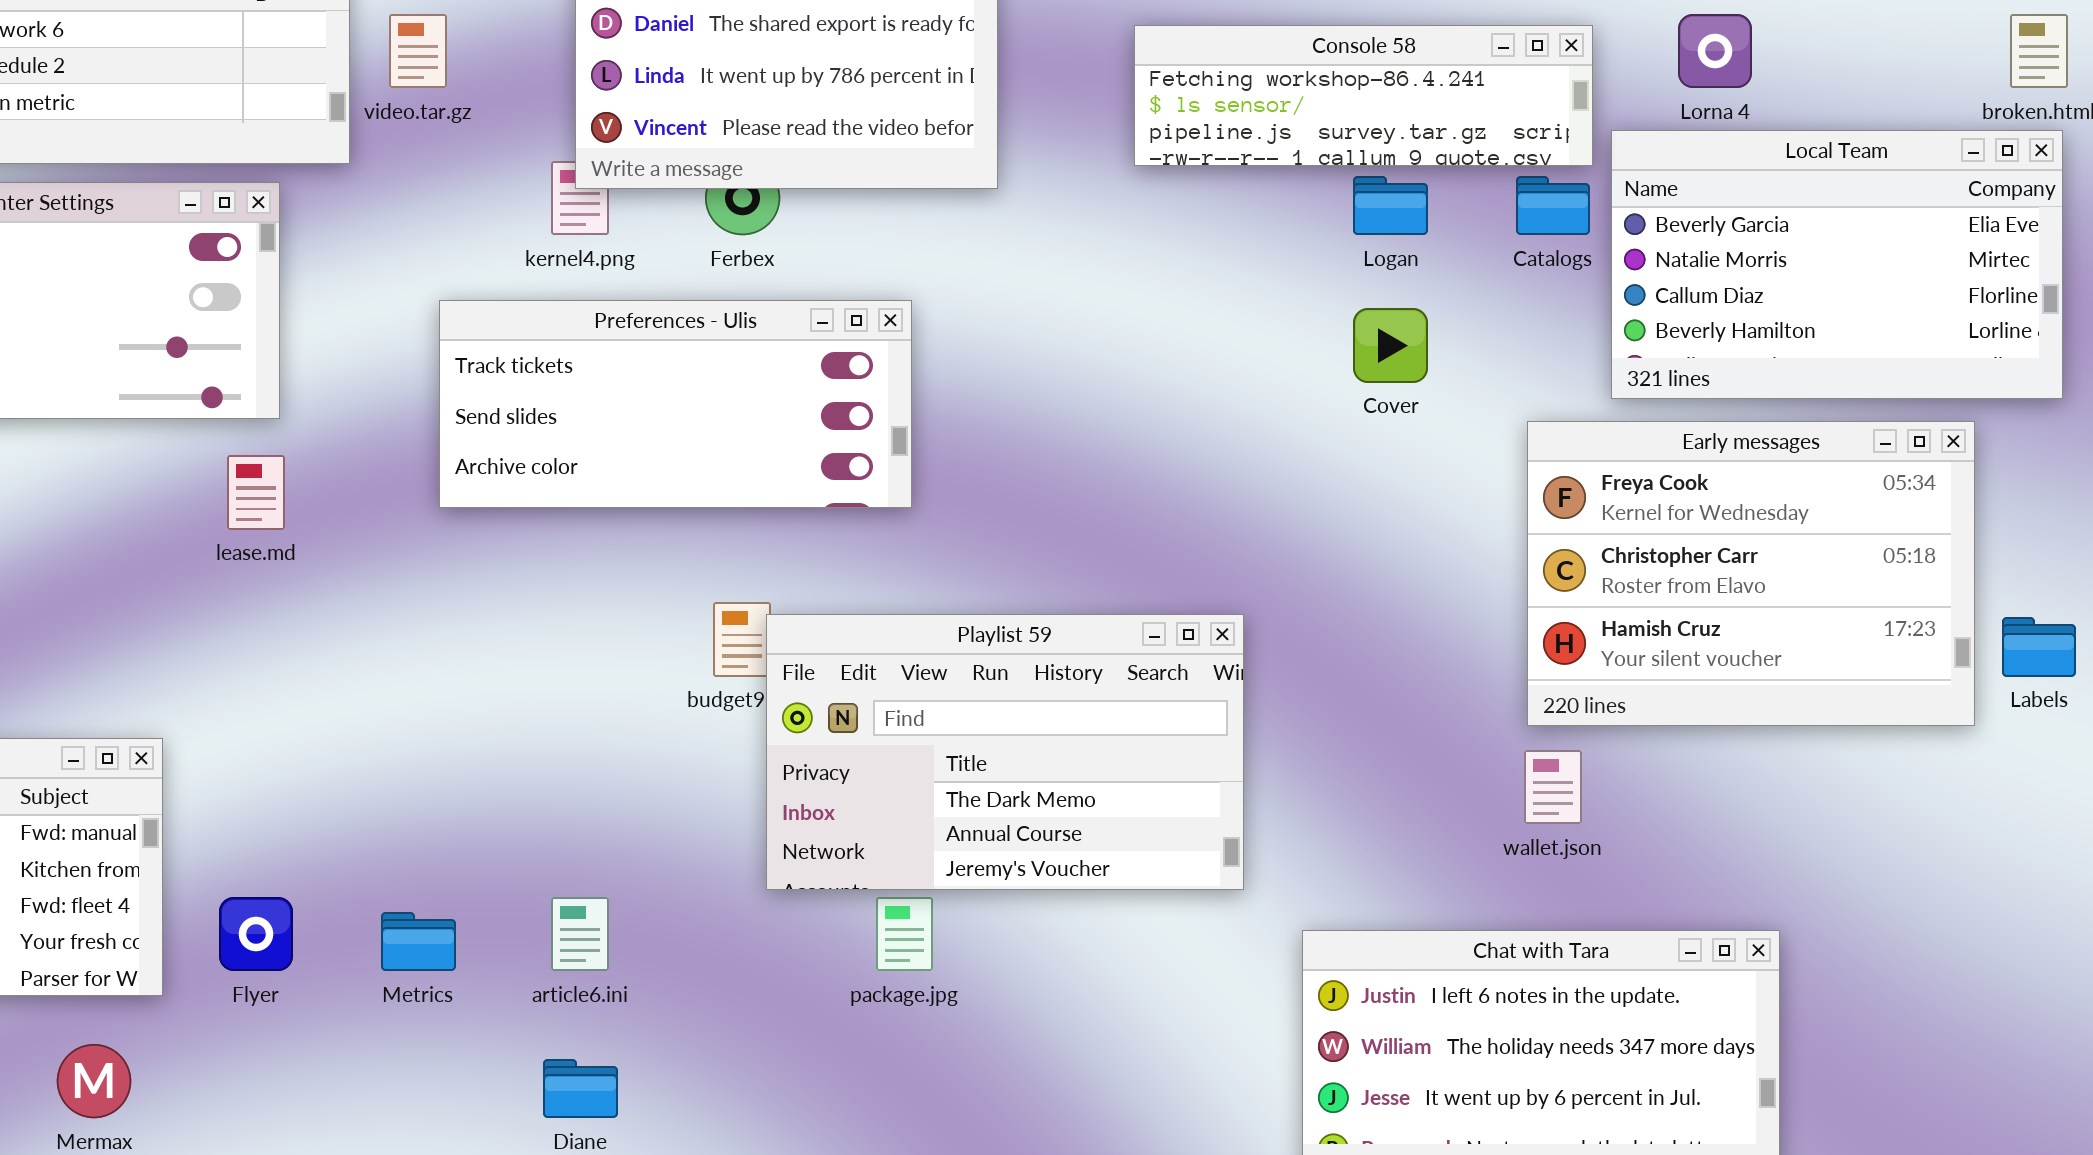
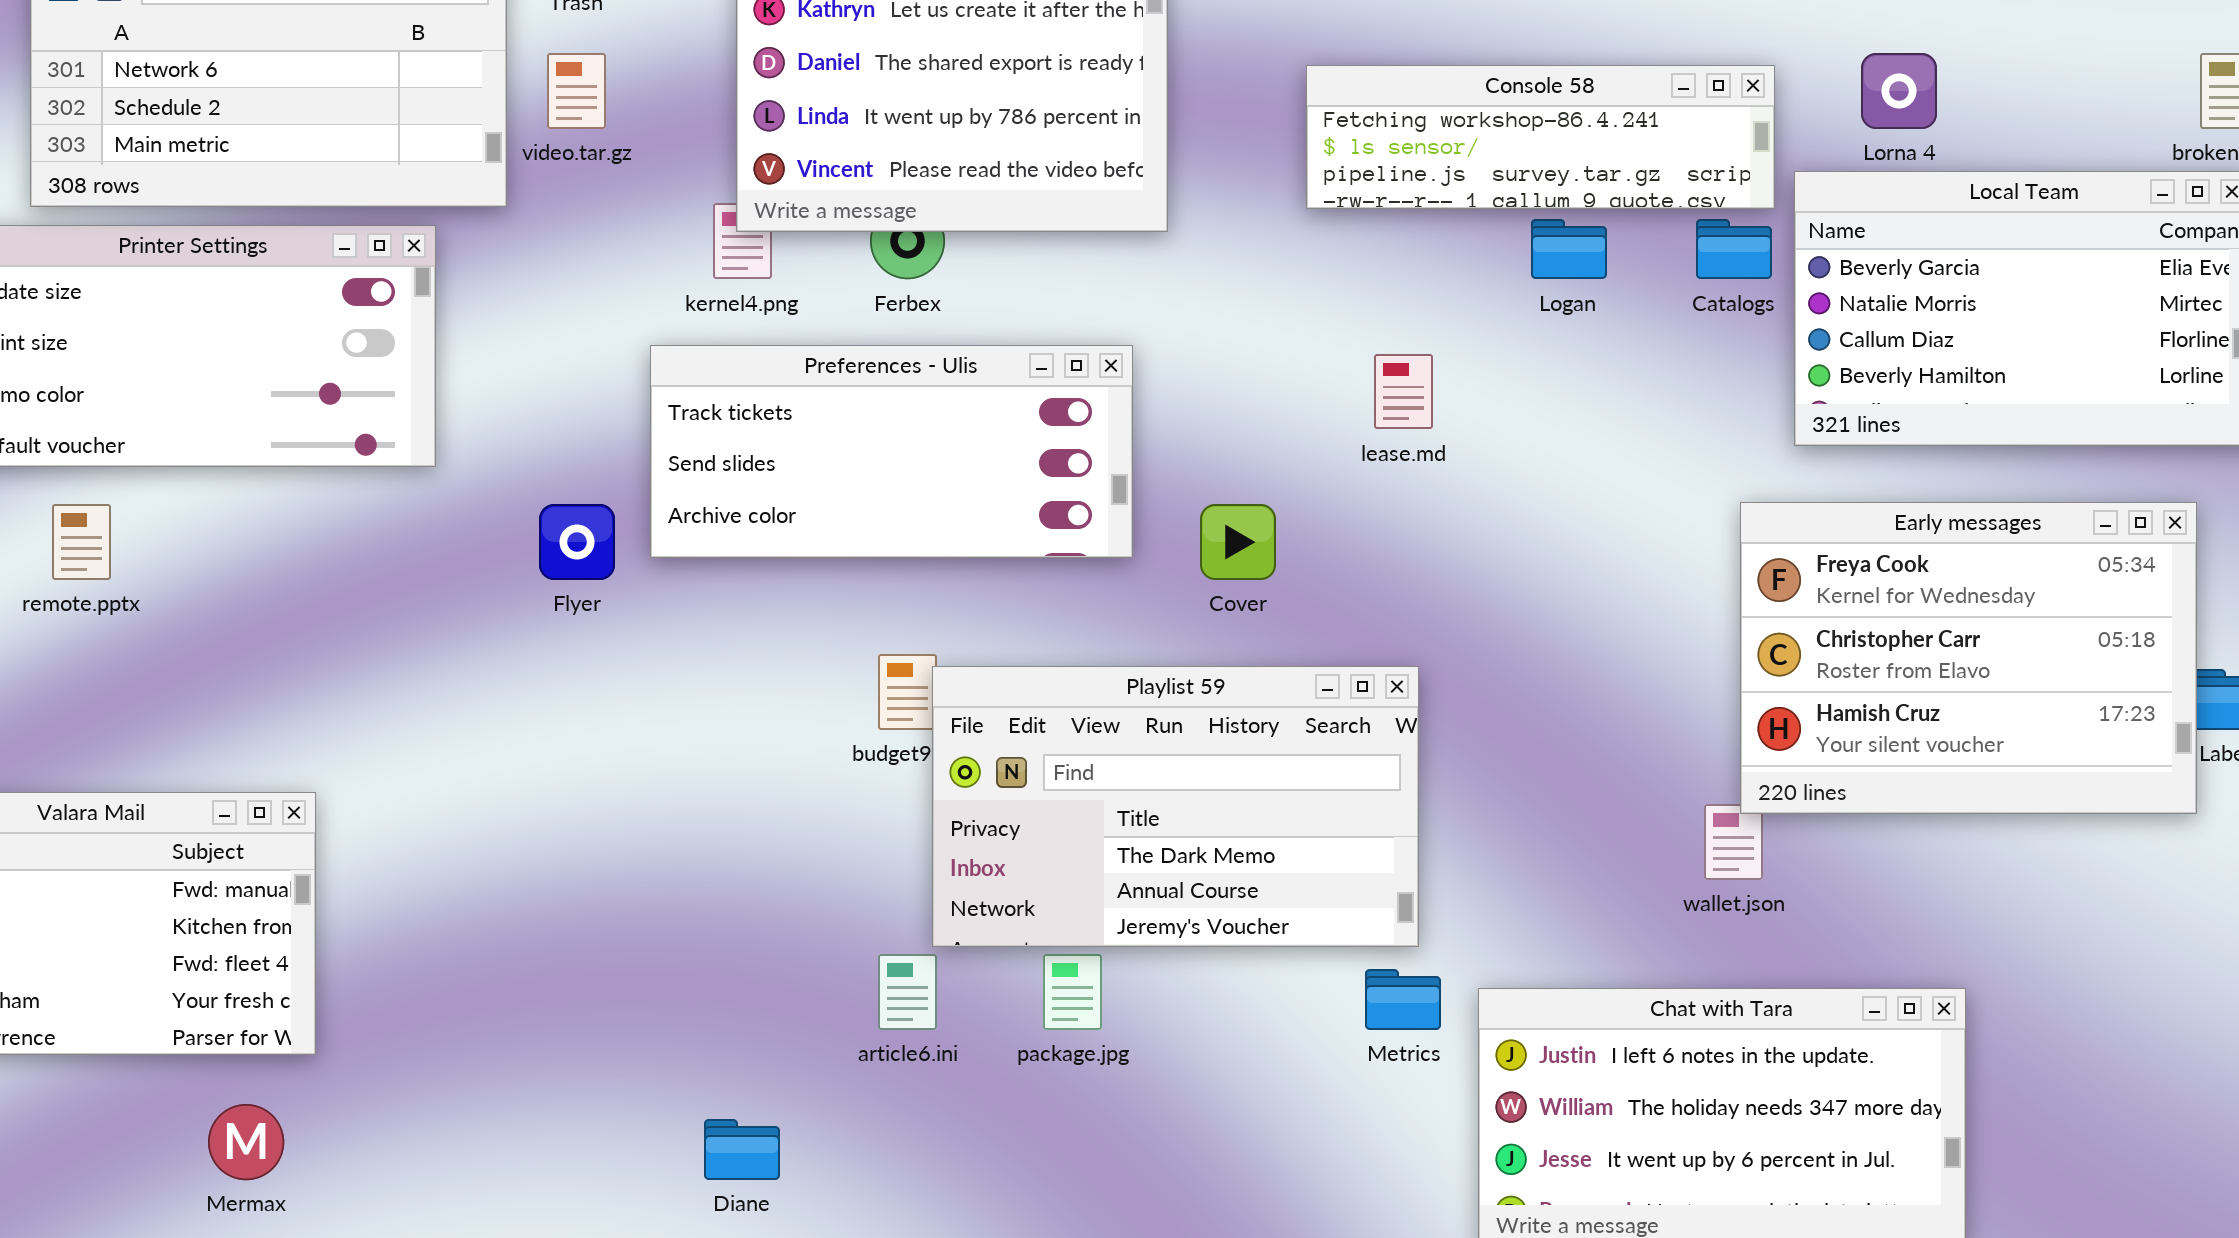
Preferences - Ulis: [439,300,912,508] -> [650,345,1133,558], moved
Cover: [1353,308,1428,383] -> [1200,504,1276,580], moved
Early messages: [1527,421,1975,726] -> [1740,502,2197,814], moved
lease.md: [227,455,285,530] -> [1374,354,1433,429], moved
Flyer: [219,897,293,971] -> [539,504,615,580], moved
article6.ini: [551,897,609,971] -> [878,954,937,1030], moved
Metrics: [381,912,456,971] -> [1365,969,1441,1030], moved

